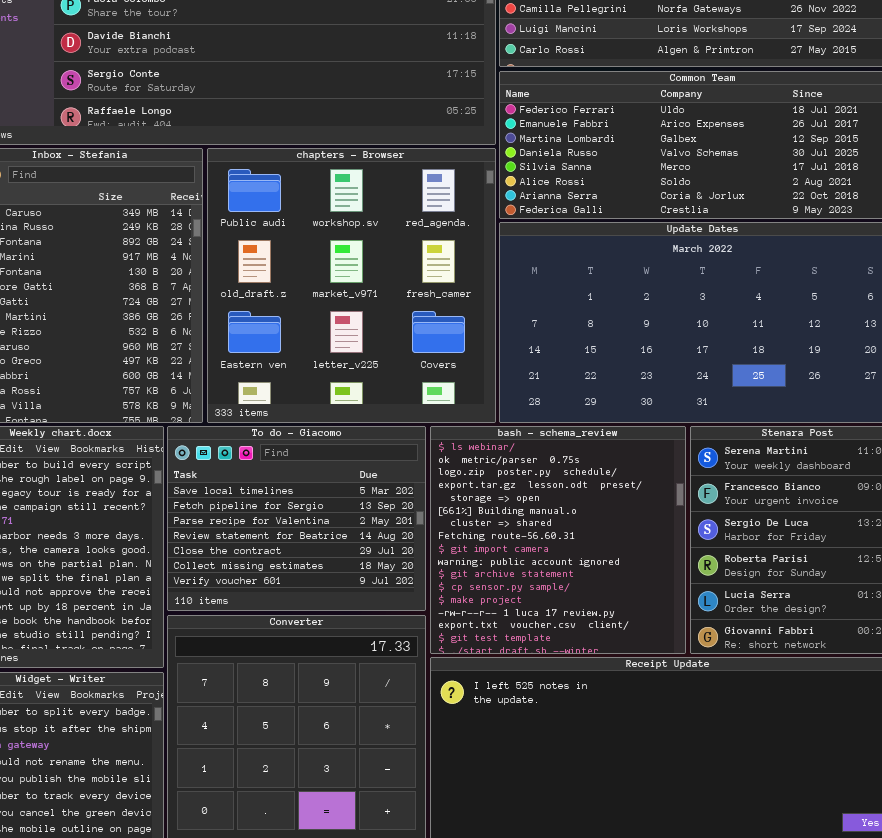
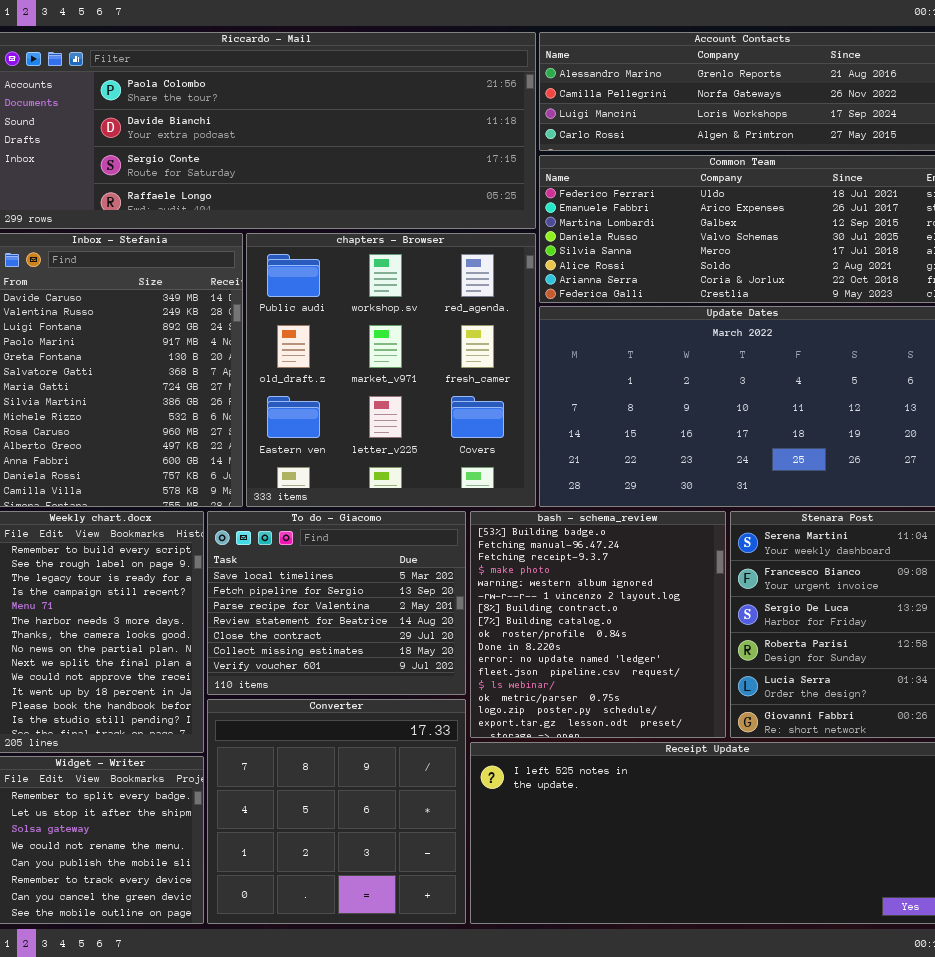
bash - schema_review: [430,426,686,654] -> [470,511,726,738], scrolled up 12 rows

